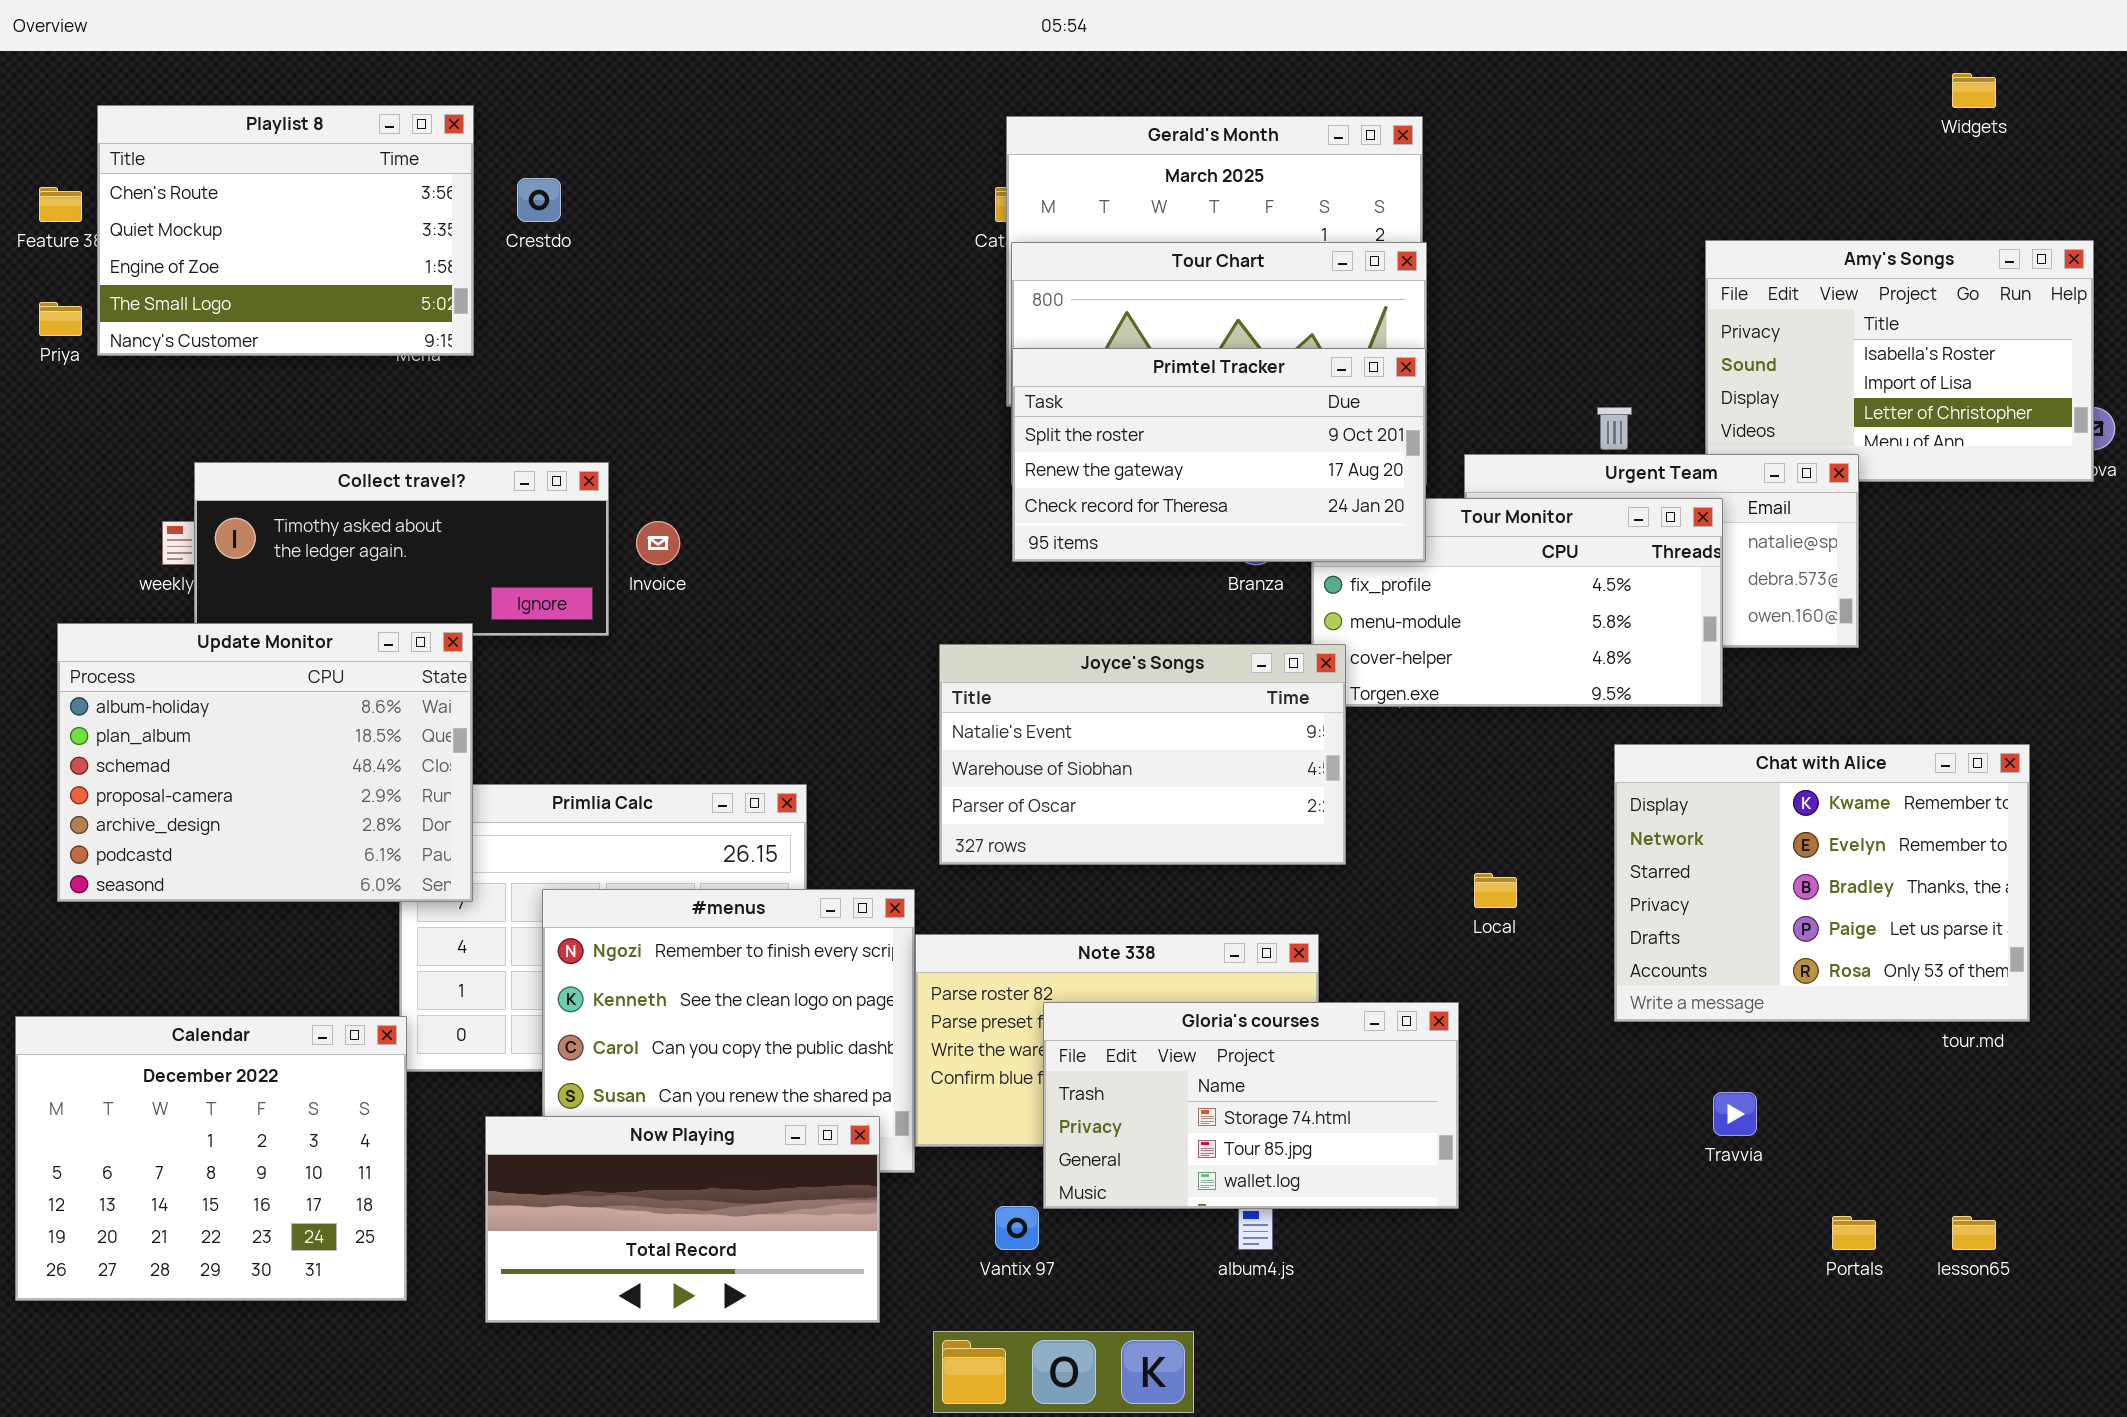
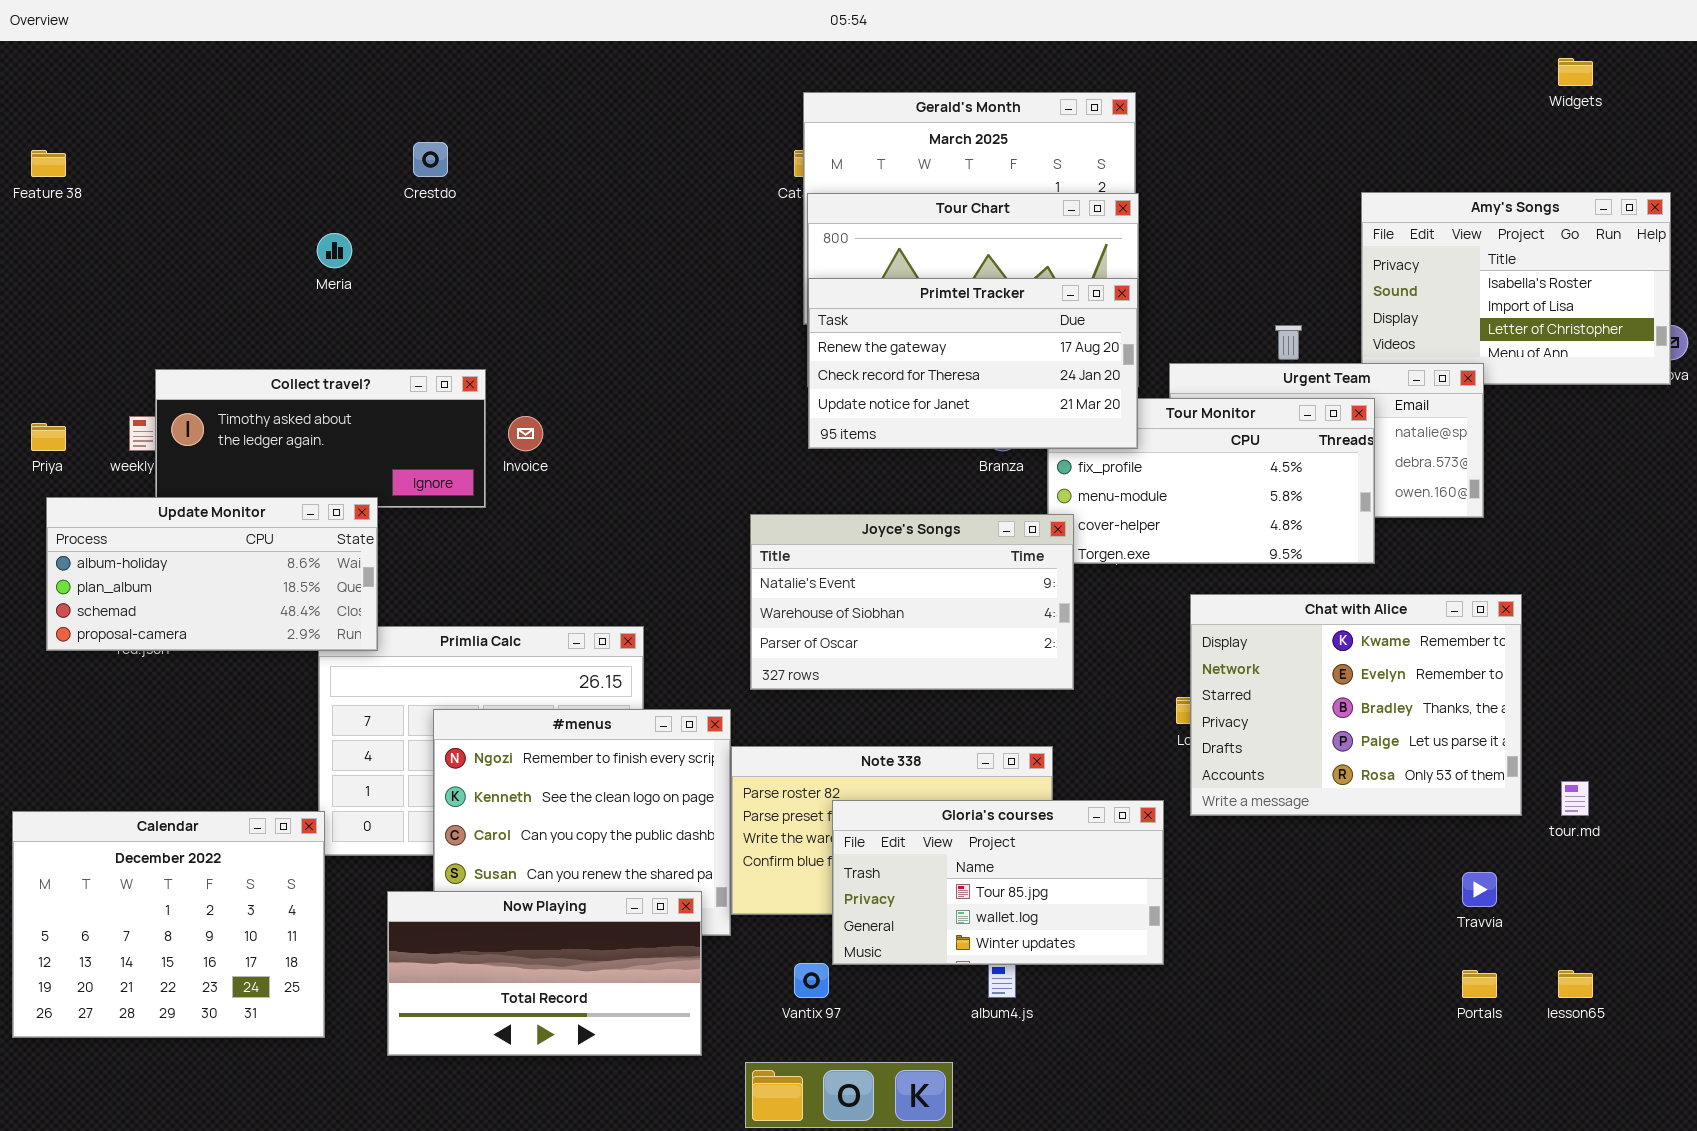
Playlist 8: [97,105,474,356] -> none, closed
Priya: [39,302,82,336] -> [31,423,66,451], moved
Primtel Tracker: [1012,348,1426,562] -> [808,278,1138,449], scrolled down 1 row
Update Monitor: [57,623,473,902] -> [46,497,378,651], resized
Chat with Alice: [1614,744,2030,1022] -> [1190,594,1522,816], moved
Gloria's courses: [1043,1002,1459,1209] -> [832,800,1164,965], scrolled down 1 row
Travvia: [1713,1092,1757,1136] -> [1462,872,1497,907], moved

